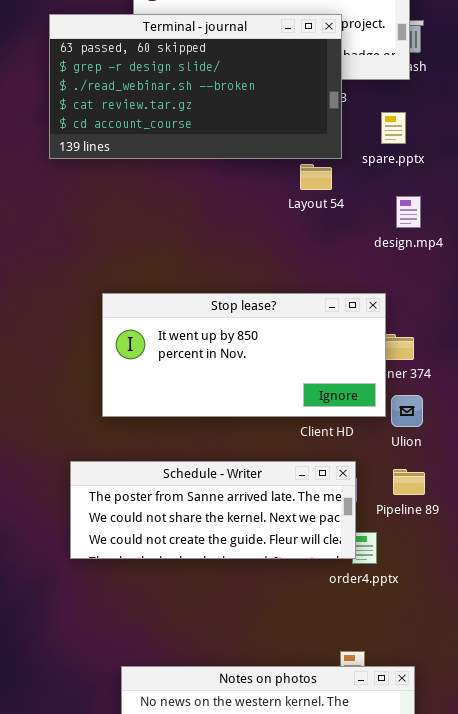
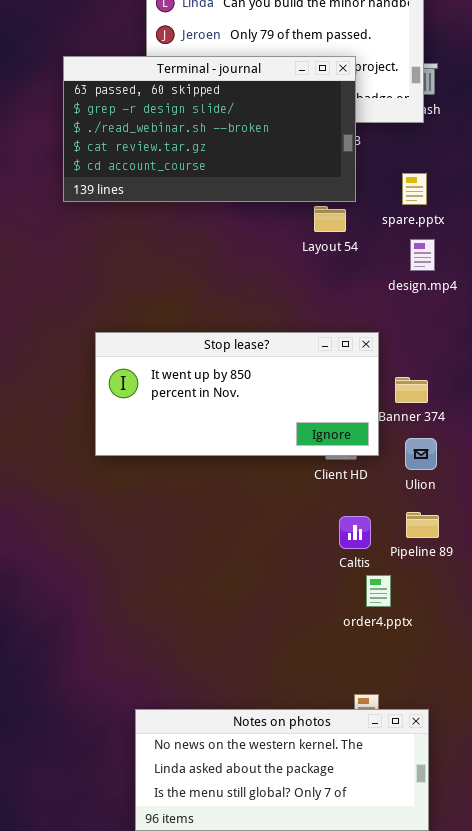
spare.pptx: [381,112,406,144] -> [402,173,427,205], moved
Stop lease?: [102,293,386,417] -> [95,332,379,456], moved
Schedule - Writer: [70,461,356,559] -> none, closed

